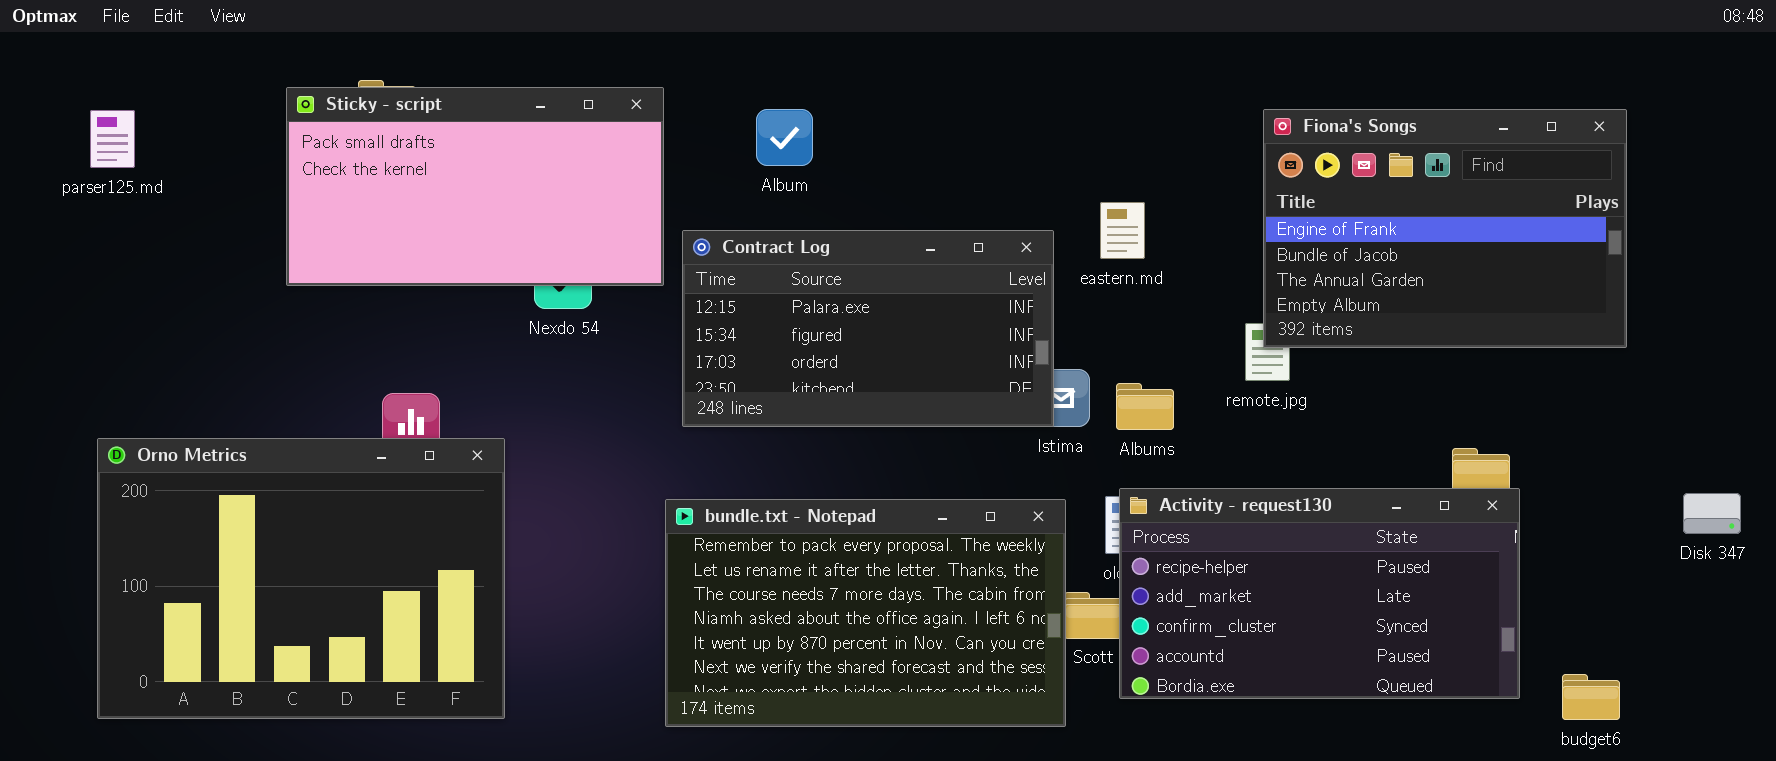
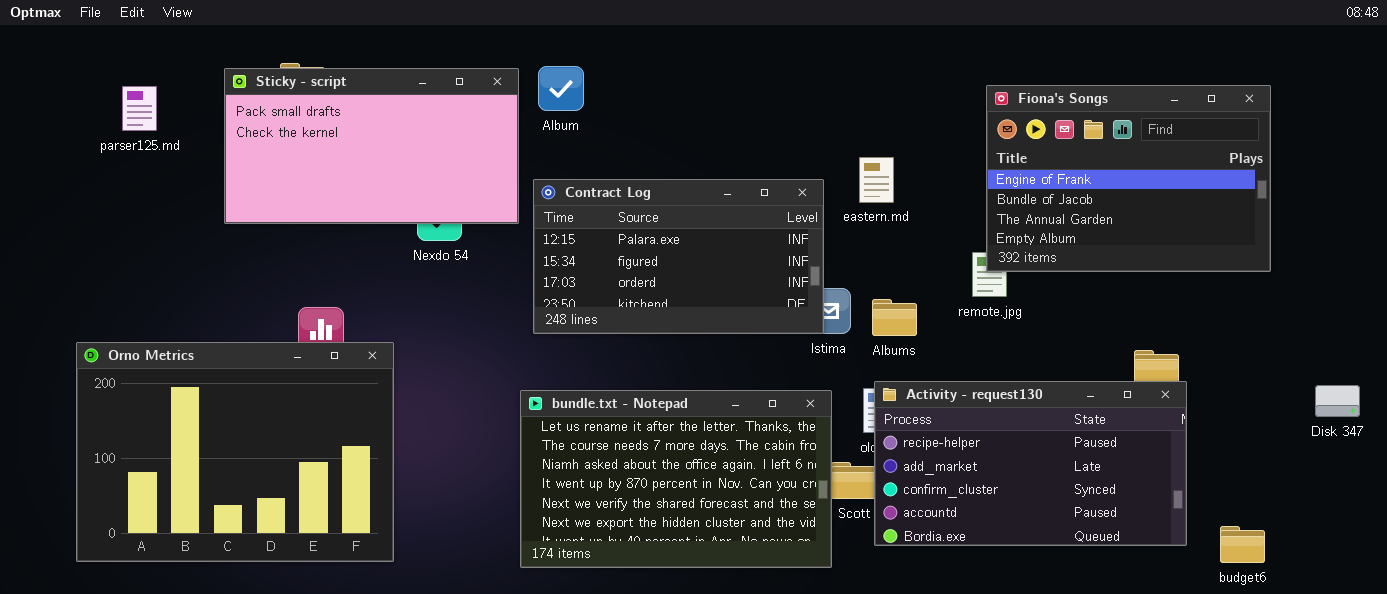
Album: [756,109,813,166] -> [538,66,584,111], moved
parser125.md: [90,110,135,168] -> [122,86,157,131], moved
bundle.txt - Notepad: [665,499,1066,727] -> [520,390,832,568], scrolled down 1 row

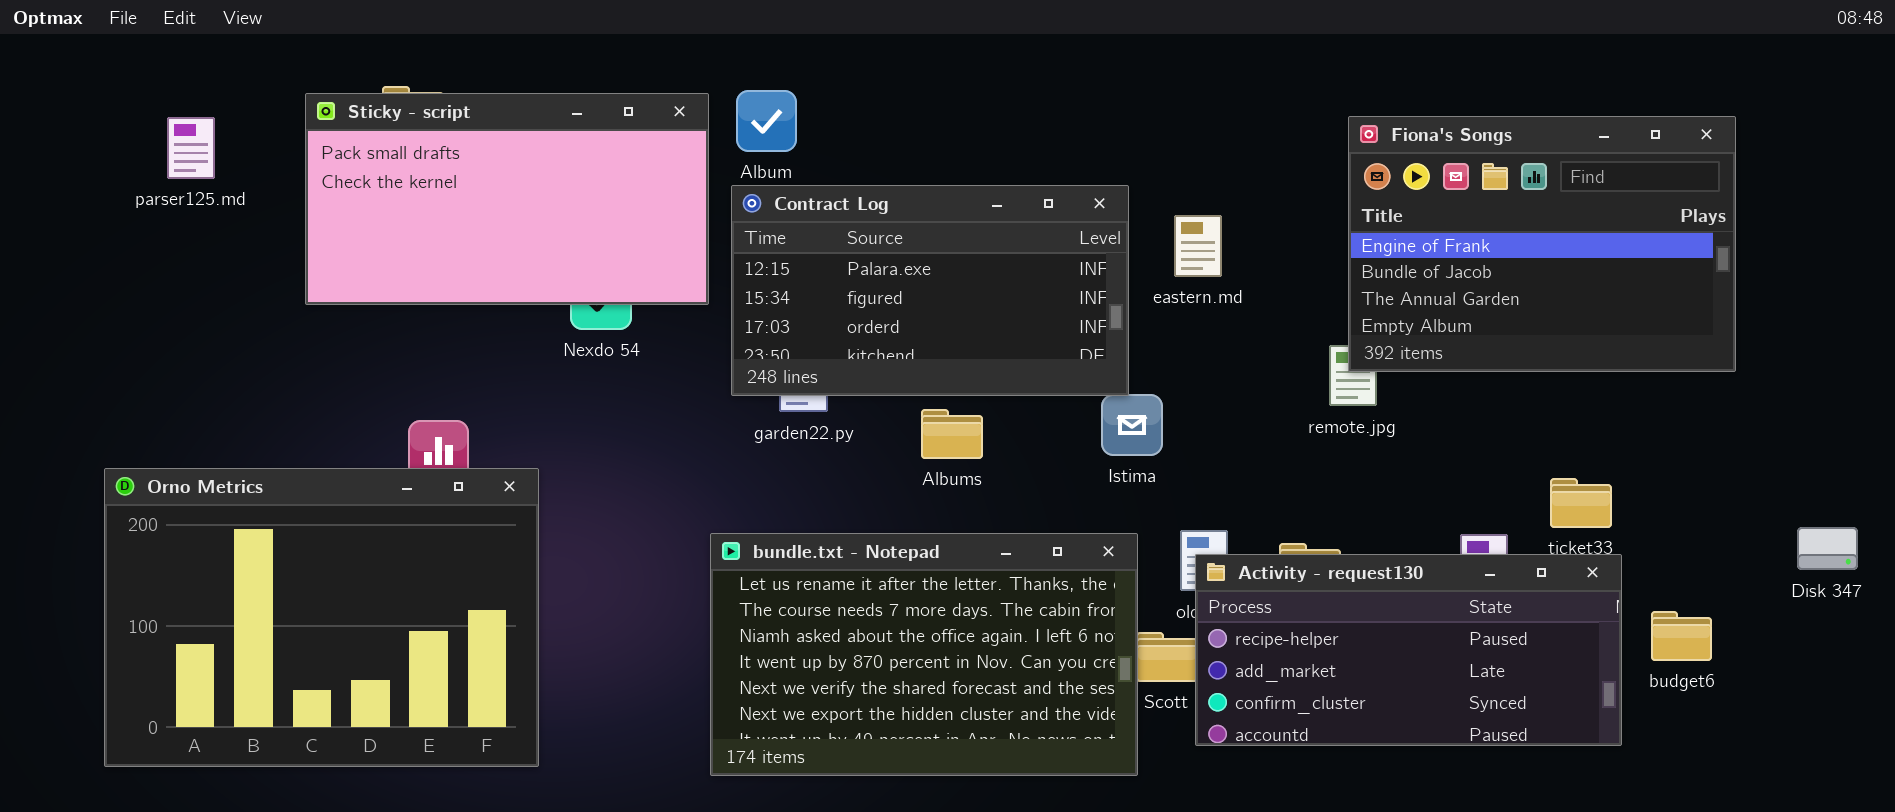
Contract Log: [533,179,824,334] -> [731,185,1129,396], moved
Albums: [872,299,917,336] -> [921,409,983,459], moved
Activity - request130: [874,381,1187,546] -> [1195,554,1622,746], resized
budget6: [1220,526,1265,563] -> [1651,611,1712,661], moved

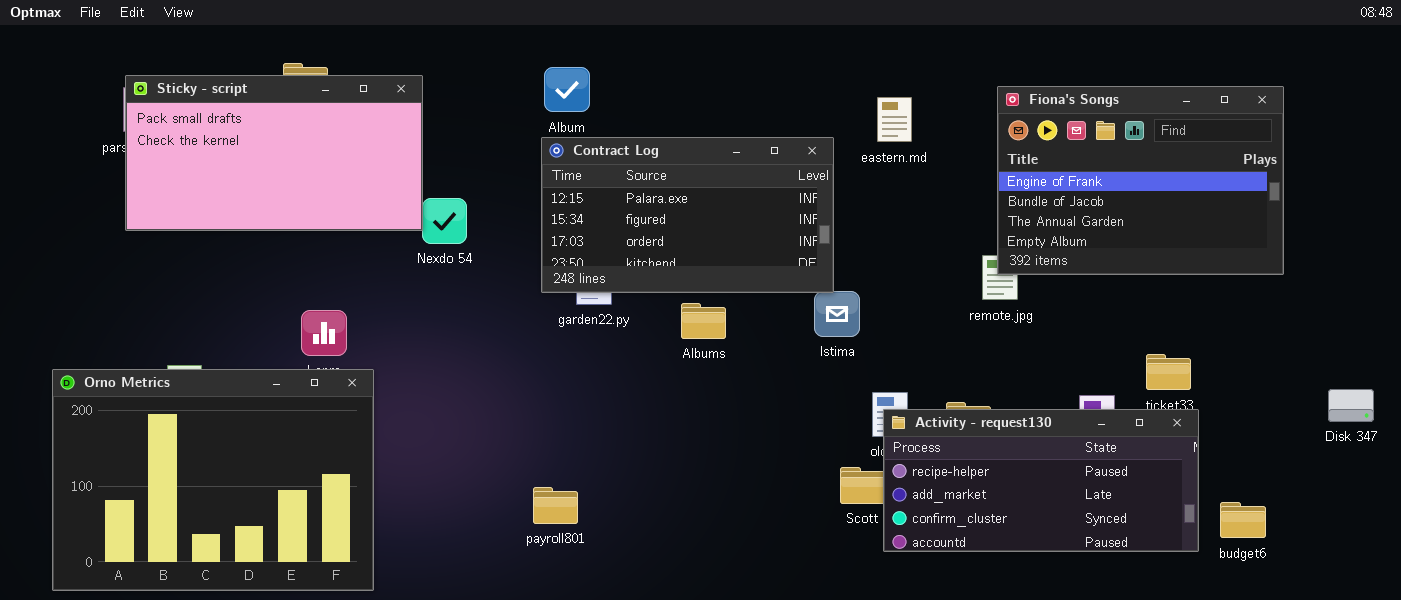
Sticky - script: [305,93,709,305] -> [125,75,423,231], moved
eastern.md: [1174,215,1222,277] -> [877,97,912,142], moved
Orno Metrics: [104,468,539,767] -> [52,369,374,591], moved
bundle.txt - Notepad: [710,533,1138,776] -> none, closed
budget6: [1651,611,1712,661] -> [1220,502,1266,538], moved

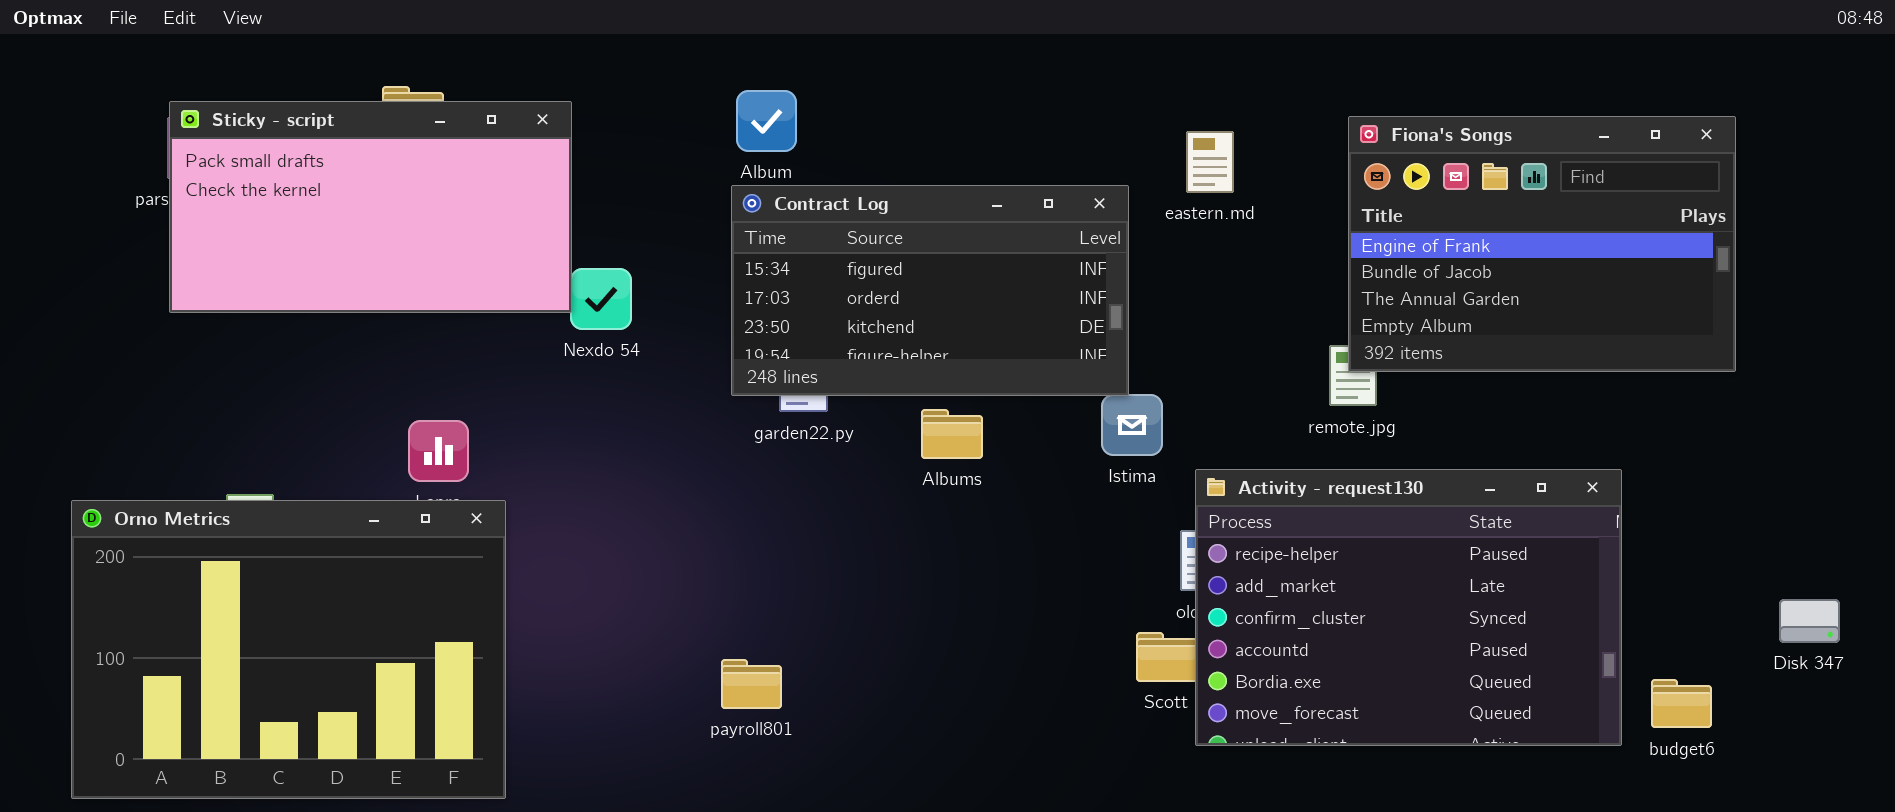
Contract Log: [541,137,834,293] -> [731,185,1129,396], scrolled down 1 row
Disk 347: [1328,389,1374,422] -> [1779,599,1840,643], moved
Activity - request130: [883,409,1199,552] -> [1195,469,1622,746], resized

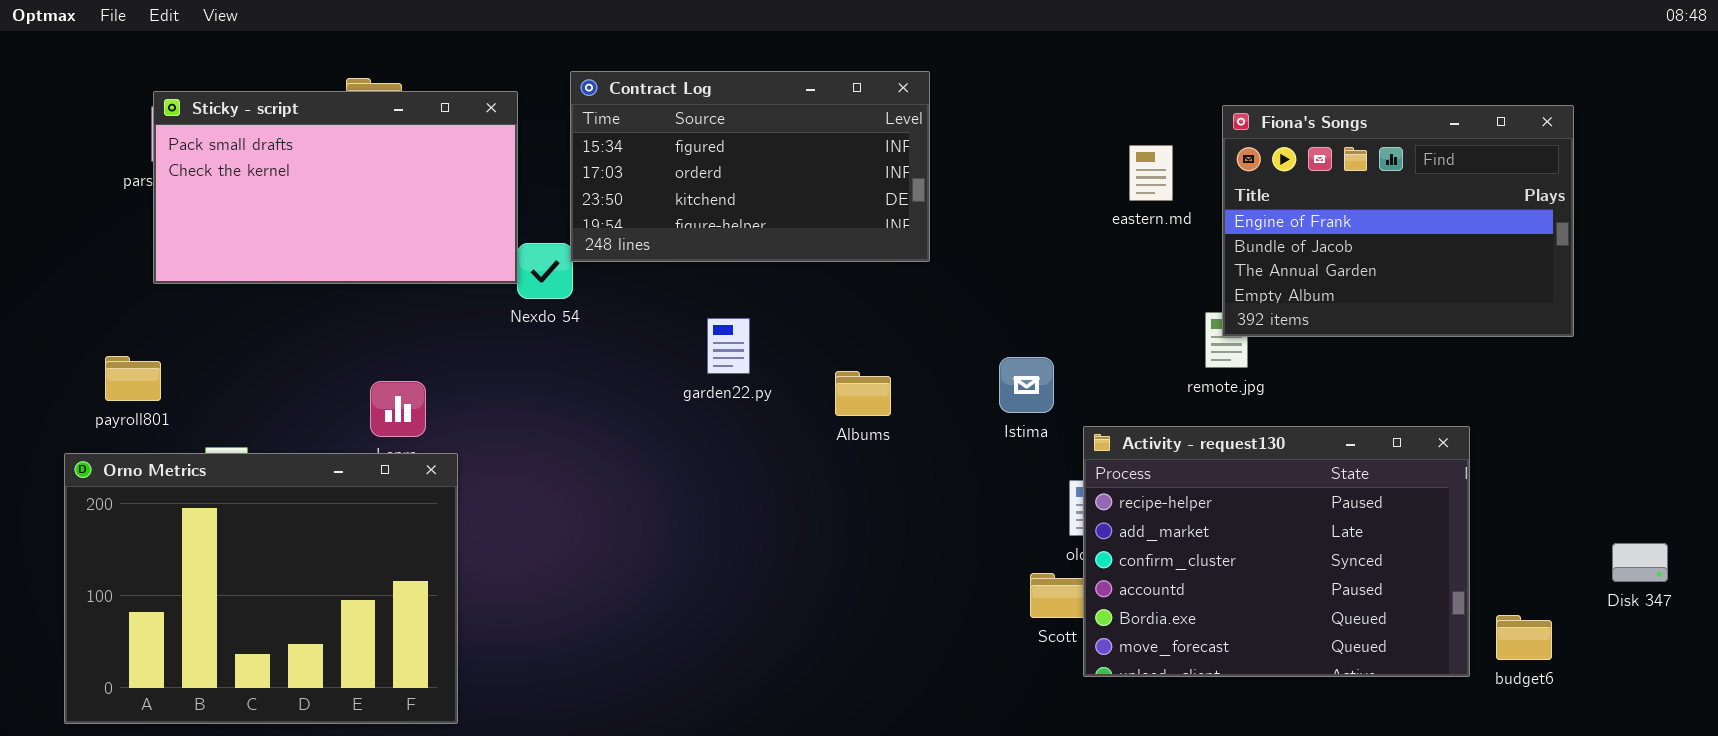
eastern.md: [1186,131,1234,193] -> [1129,145,1173,201], moved
Contract Log: [731,185,1129,396] -> [570,71,930,262], moved
payroll801: [721,659,782,709] -> [105,356,161,401], moved

